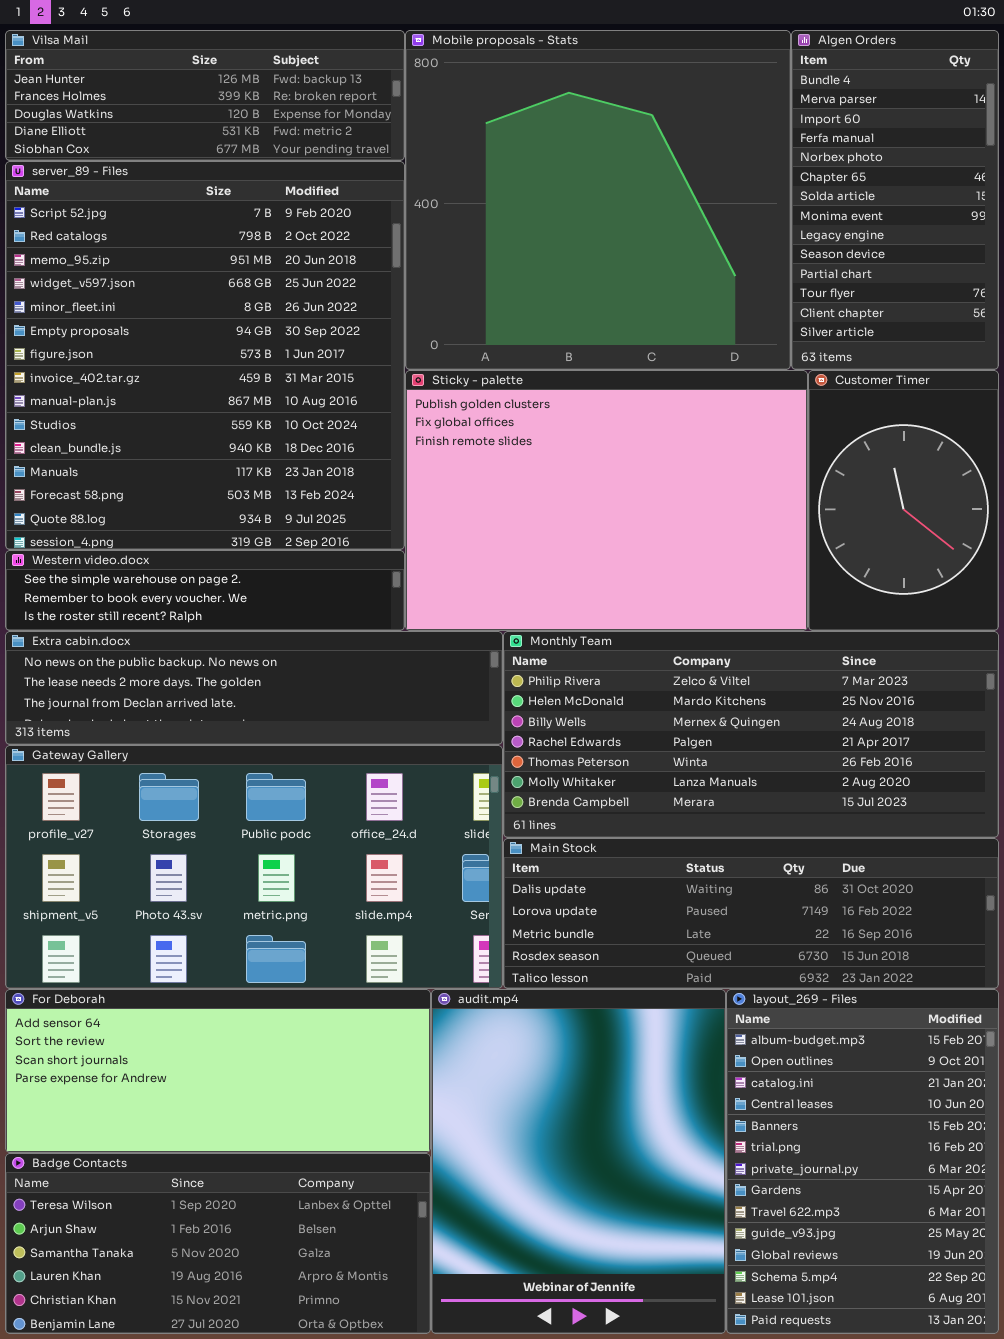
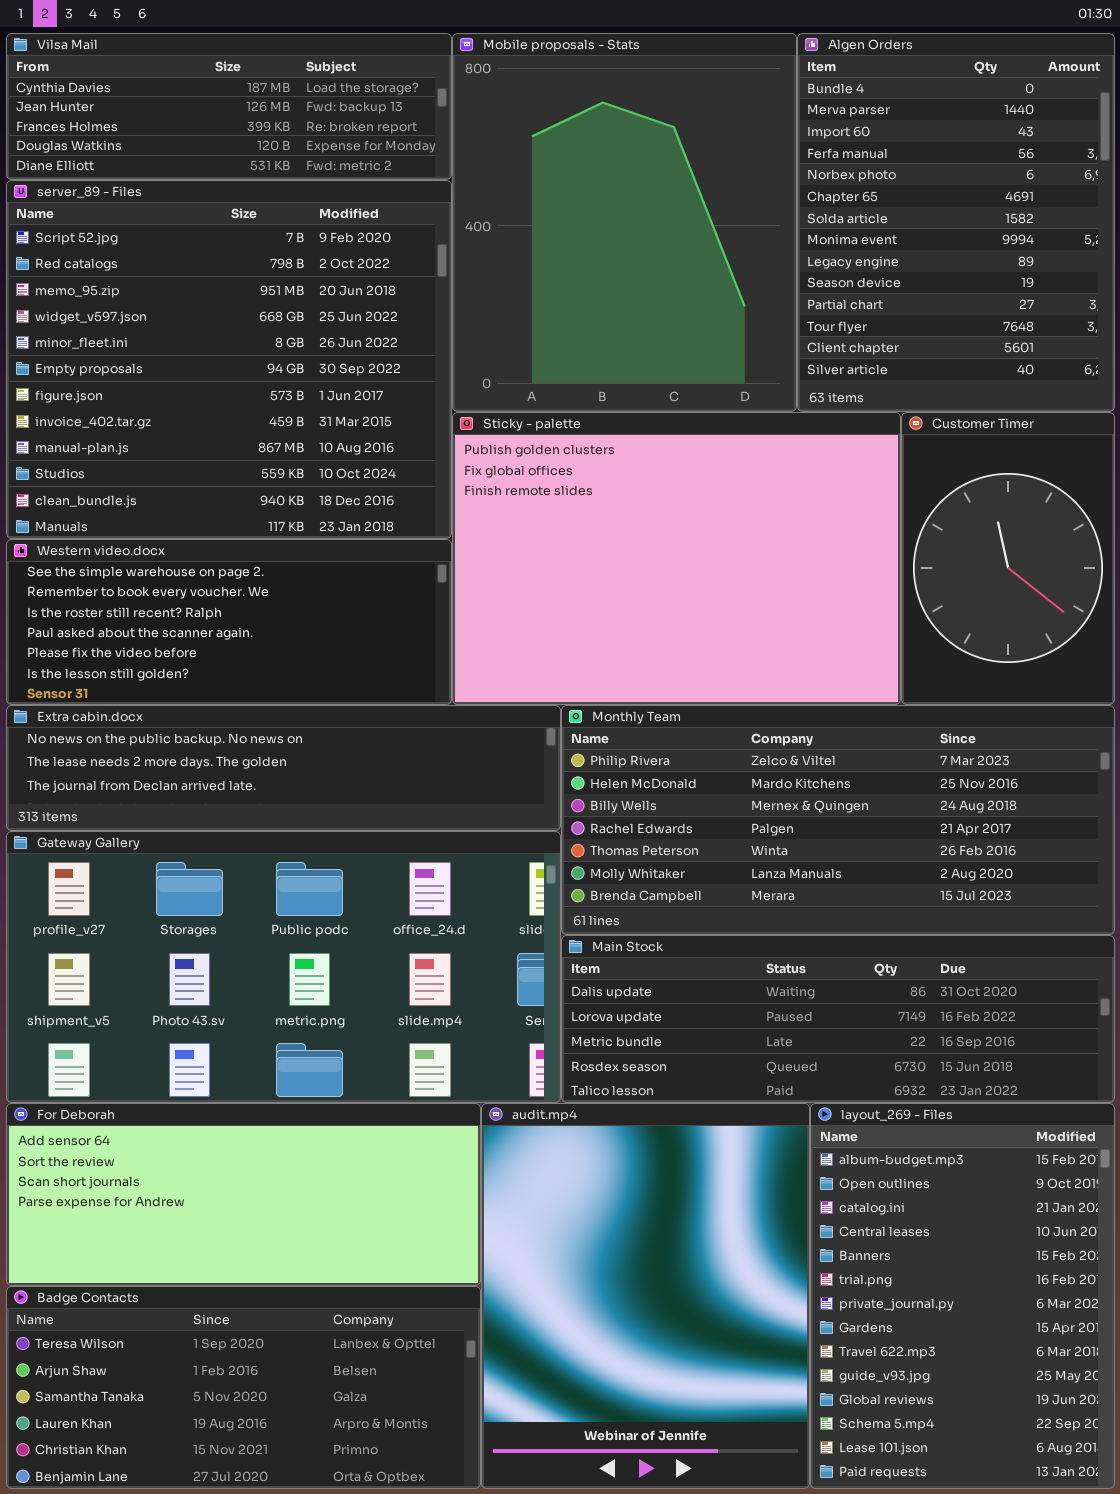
Vilsa Mail: [5,30,405,161] -> [6,33,452,180], scrolled up 1 row
Mobile proposals - Stats: [405,30,791,370] -> [452,33,797,412], resized
Algen Orders: [791,30,999,370] -> [797,33,1115,412], resized
server_89 - Files: [5,161,405,550] -> [6,180,452,539], resized
Western video.docx: [5,550,405,631] -> [6,539,452,705], resized

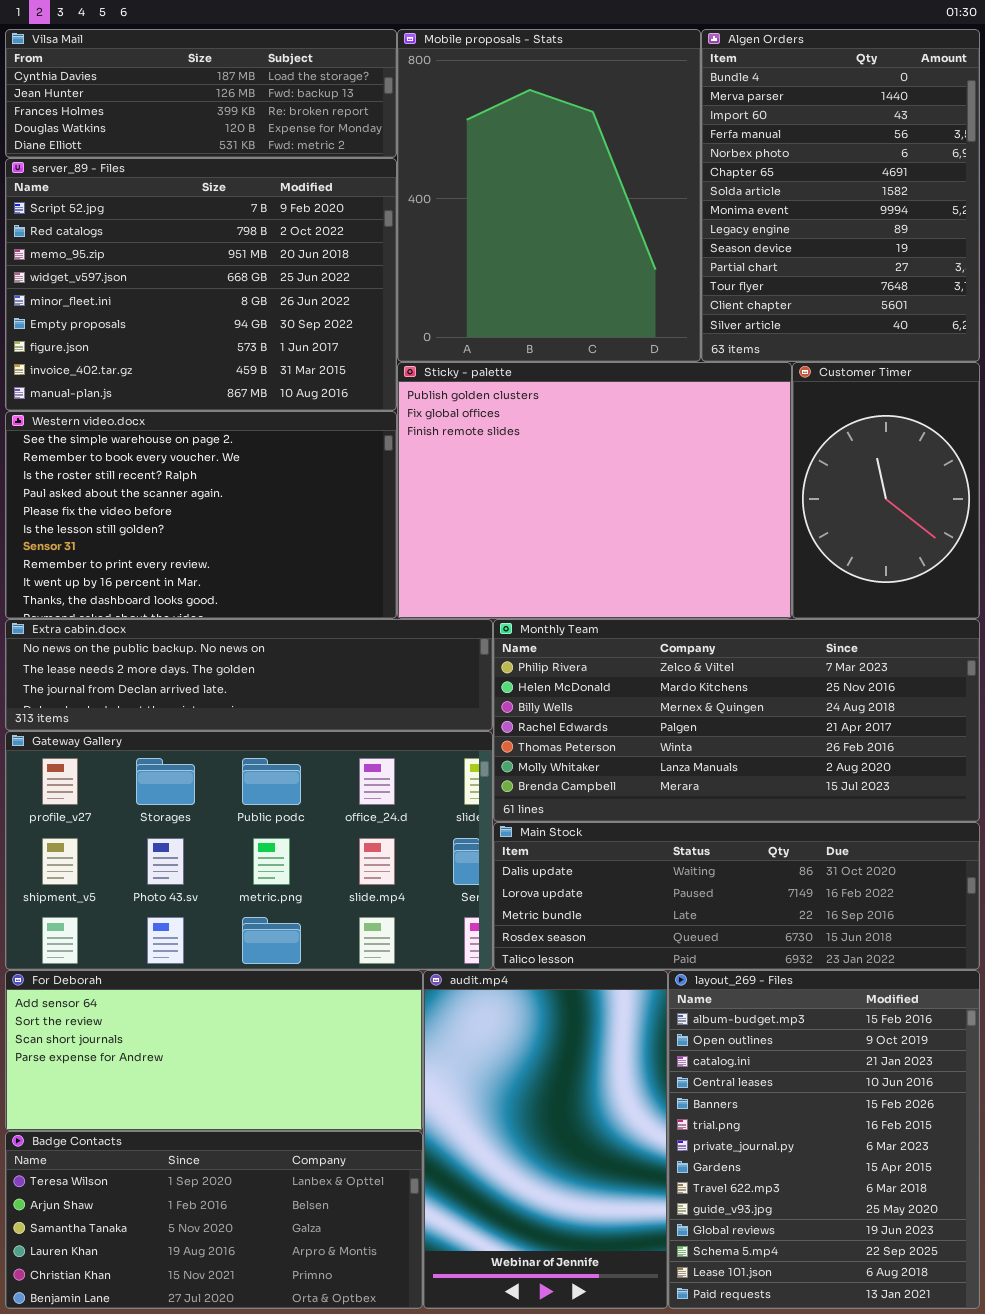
server_89 - Files: [6,180,452,539] -> [5,158,397,411], resized
Western video.docx: [6,539,452,705] -> [5,411,397,619], resized
audit.mp4: [481,1103,810,1489] -> [423,970,668,1309], resized
layout_269 - Files: [810,1103,1115,1489] -> [668,970,980,1309], resized

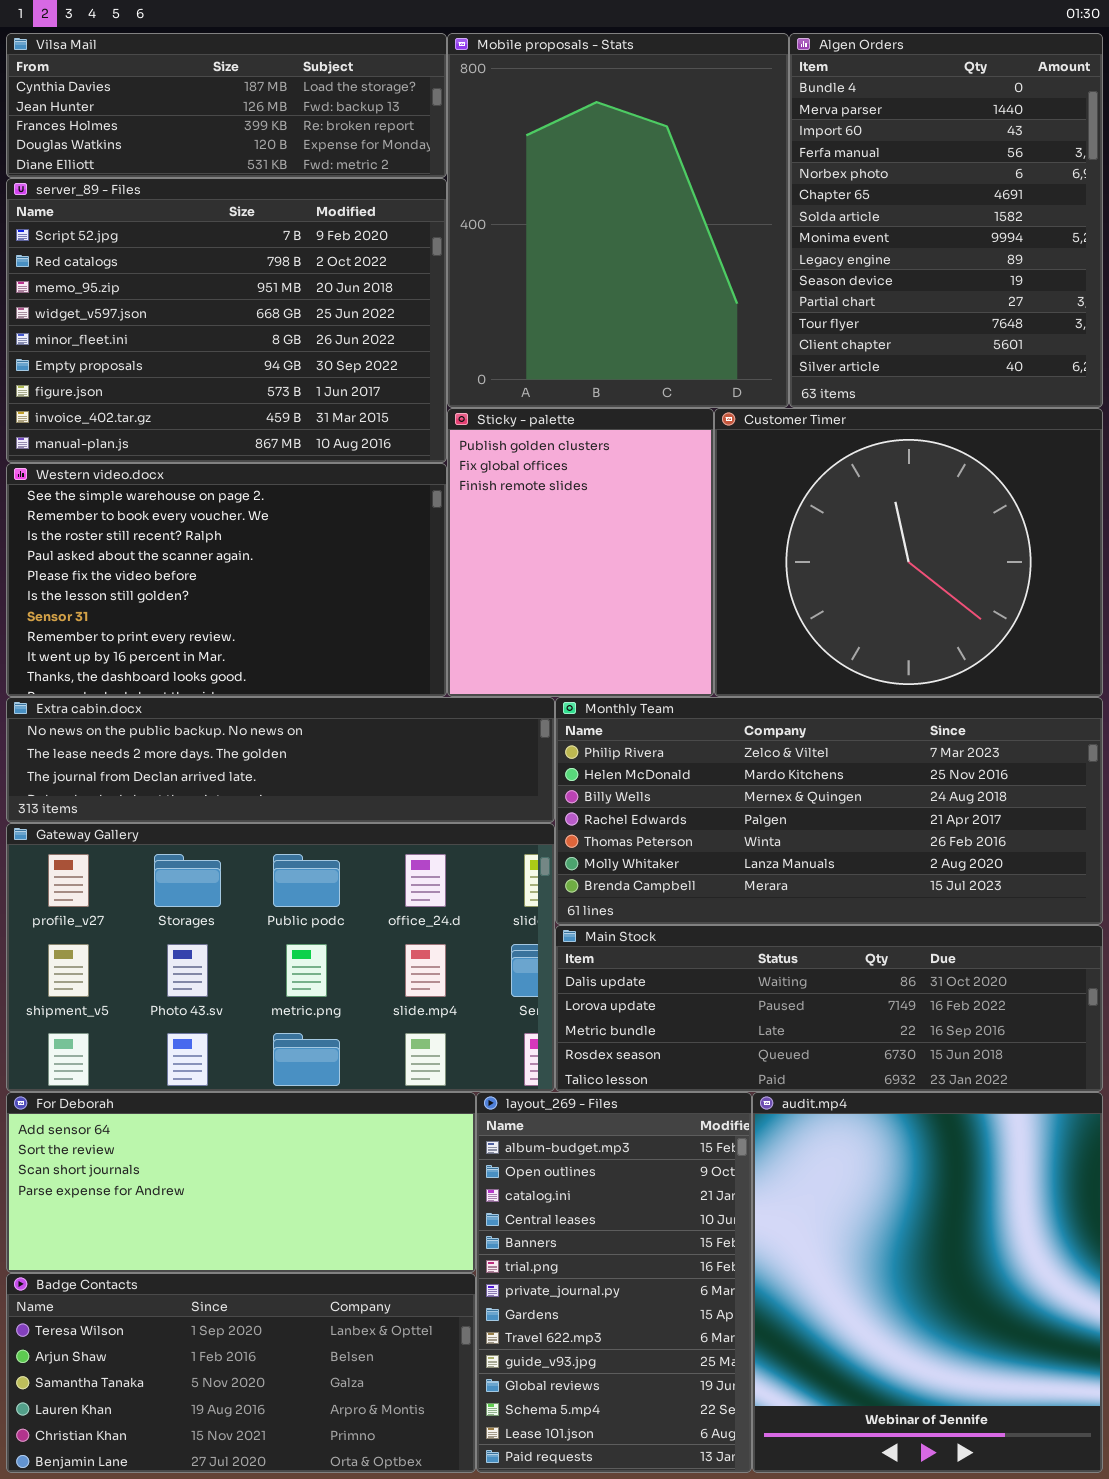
Sticky - palette: [397,362,792,619] -> [447,408,714,697], resized
Customer Timer: [792,362,980,619] -> [714,408,1103,697], resized
audit.mp4: [423,970,668,1309] -> [752,1092,1103,1473], moved, resized
layout_269 - Files: [668,970,980,1309] -> [476,1092,752,1473], moved, resized

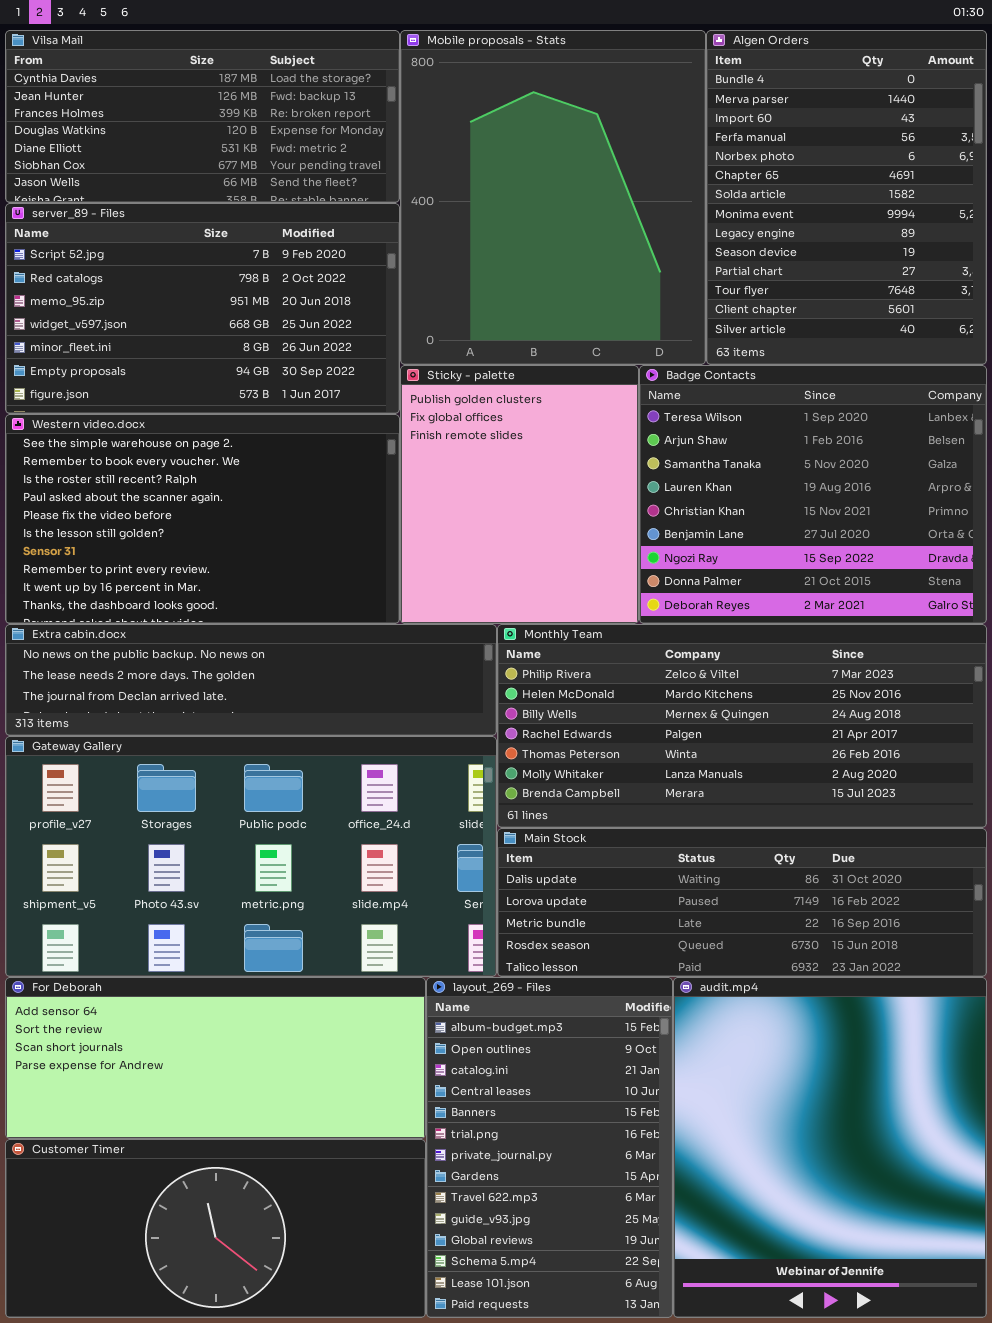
Vilsa Mail: [6,33,447,178] -> [5,30,400,203], resized
server_89 - Files: [6,178,447,463] -> [5,203,400,414], resized
Customer Timer: [714,408,1103,697] -> [5,1139,426,1318], moved, resized
Badge Contacts: [6,1273,476,1473] -> [639,365,987,624], moved, resized

